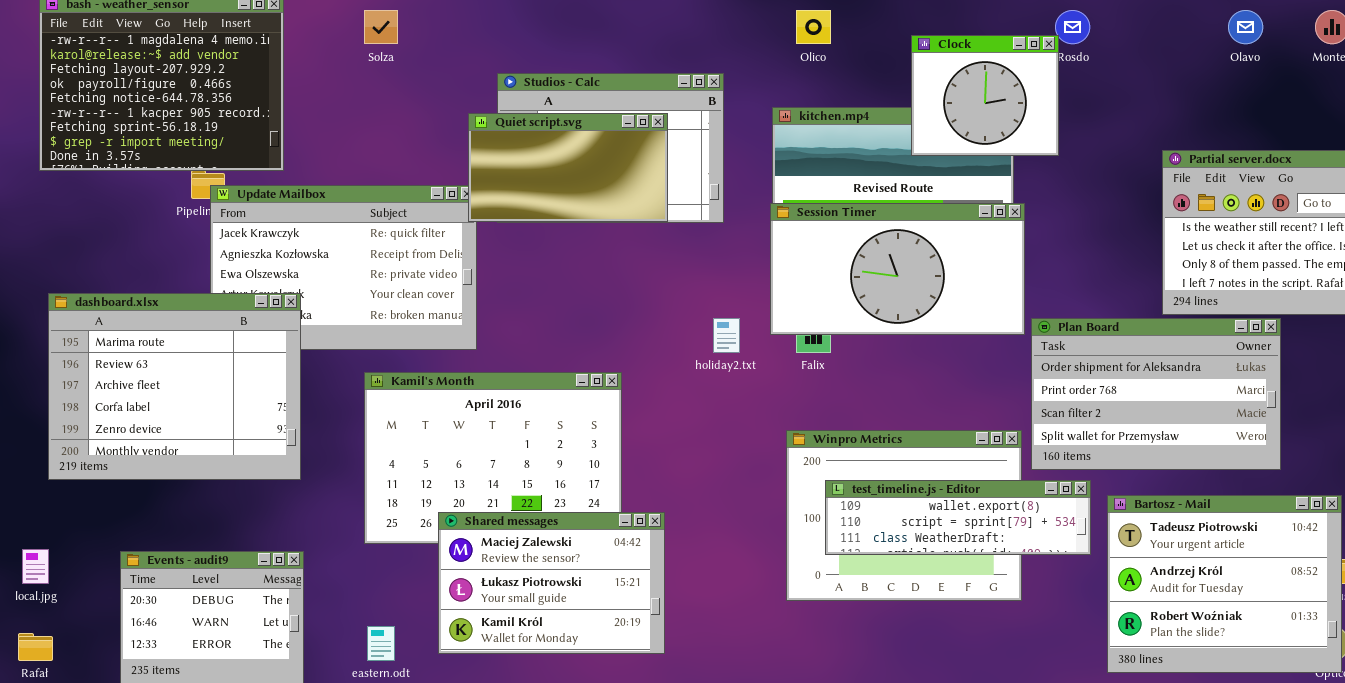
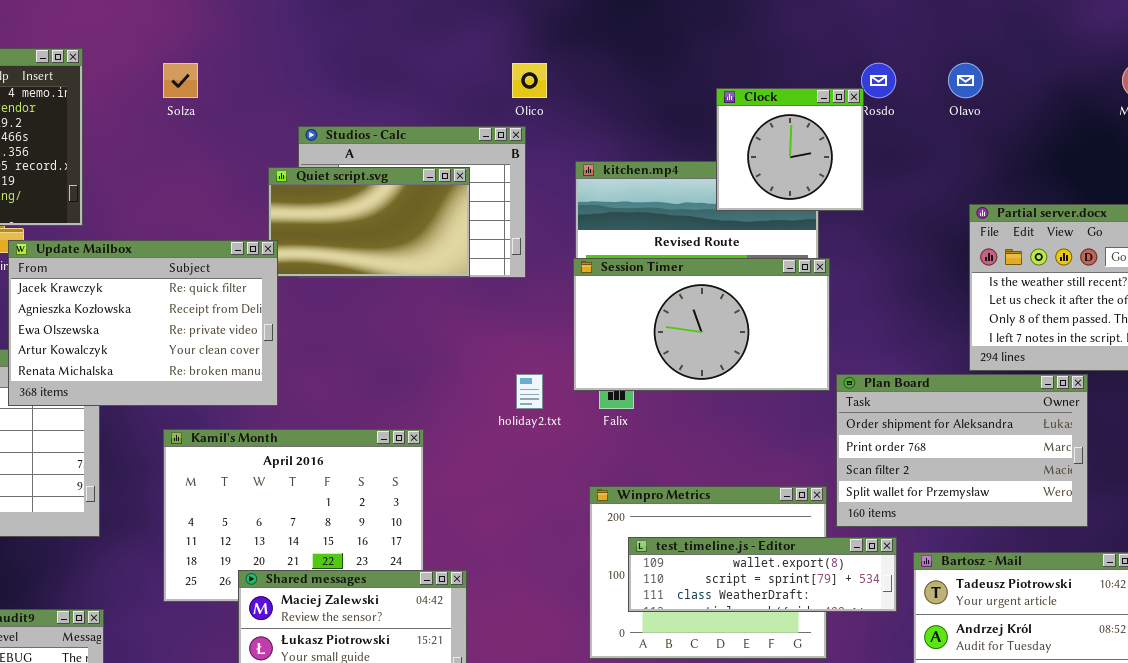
Olico: [796,10,831,44] -> [512,63,547,98], moved
Olavo: [1228,10,1263,44] -> [948,63,983,98], moved
Update Mailbox: [210,185,477,350] -> [8,240,278,406], raised

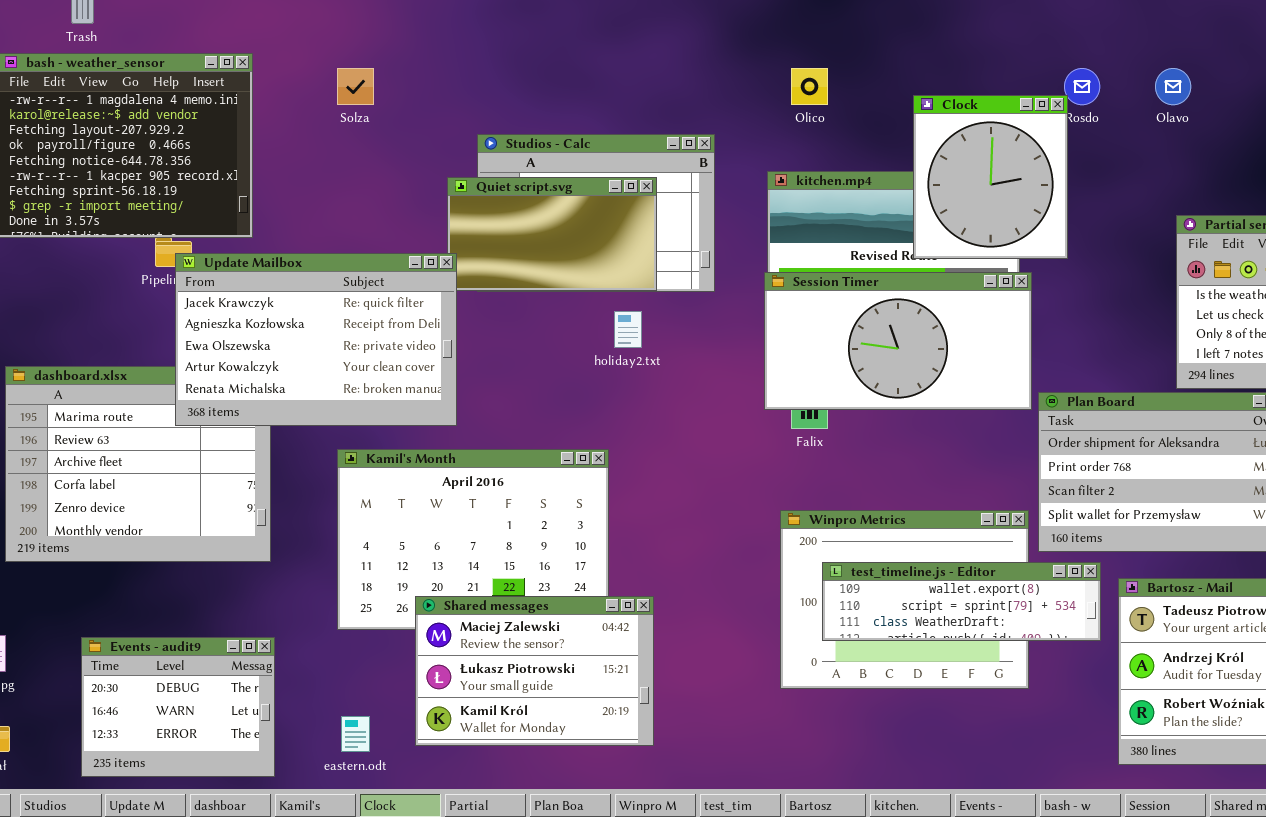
Olico: [512,63,547,98] -> [791,68,828,105], moved
Clock: [716,88,864,211] -> [913,95,1068,259], resized
holiday2.txt: [516,374,543,409] -> [614,311,642,348], moved

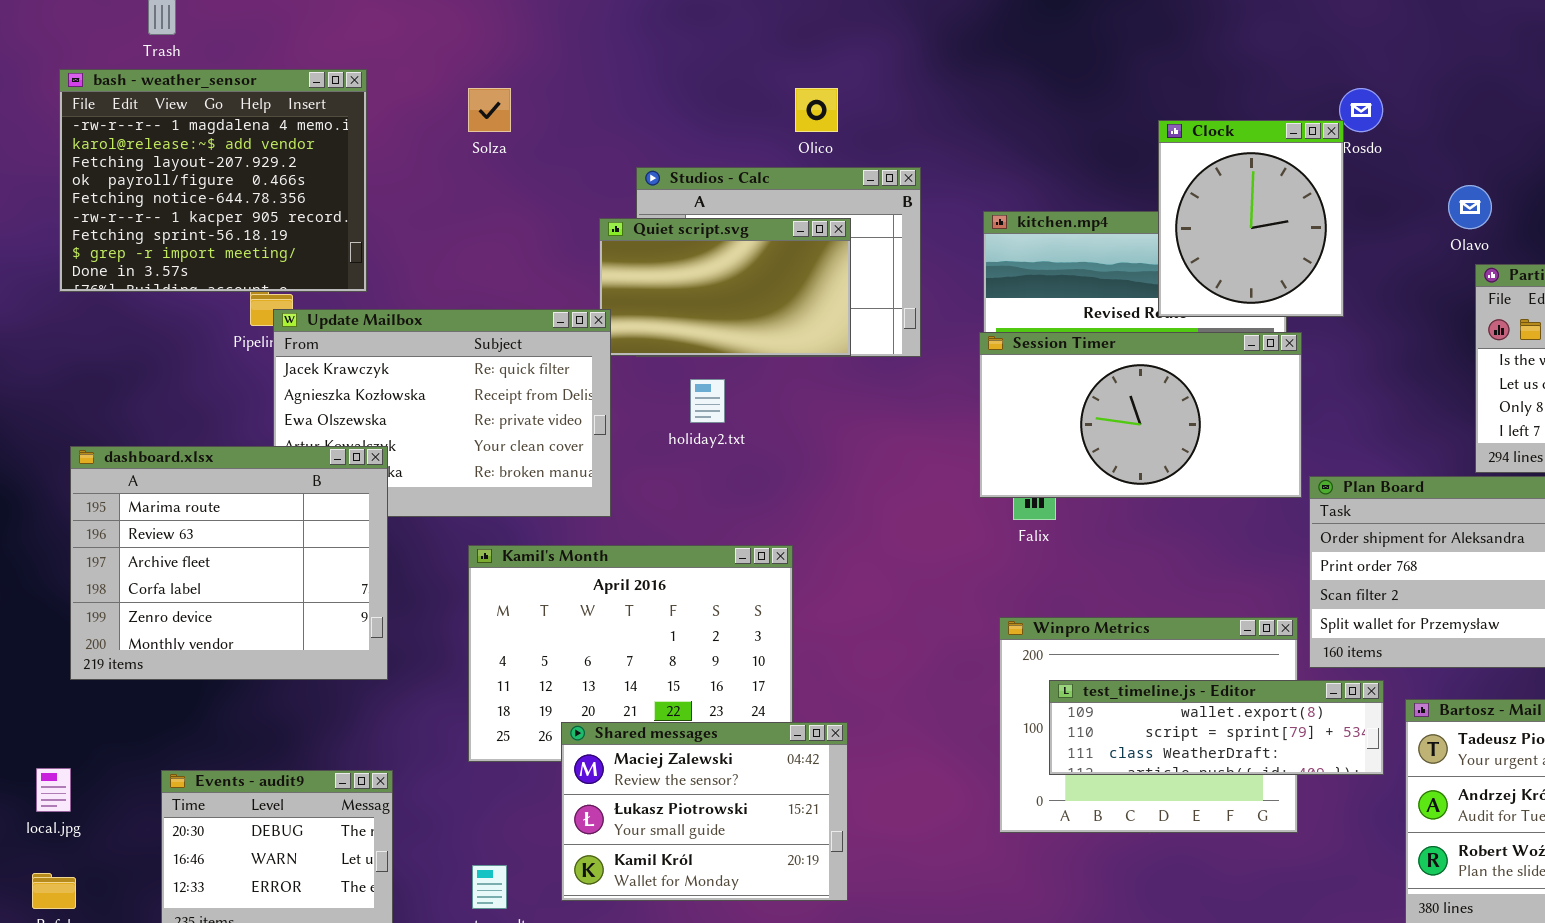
Olico: [791,68,828,105] -> [795,88,838,132], moved
Olavo: [1155,68,1191,105] -> [1448,185,1492,229], moved
holiday2.txt: [614,311,642,348] -> [690,379,725,423], moved
dashboard.xlsx: [5,366,271,562] -> [70,446,388,680], raised

